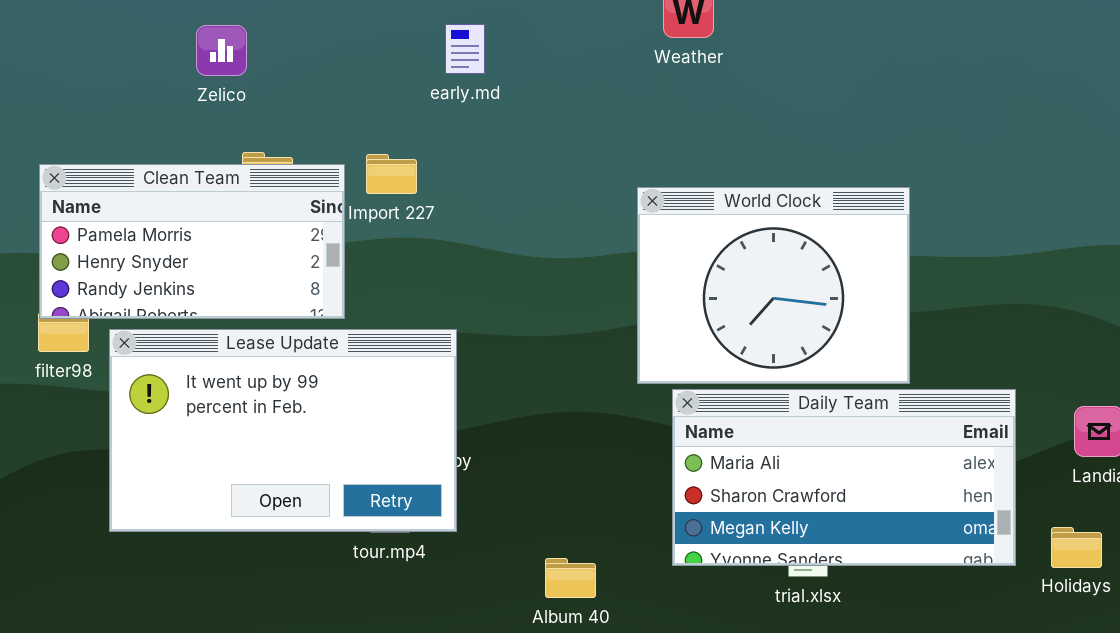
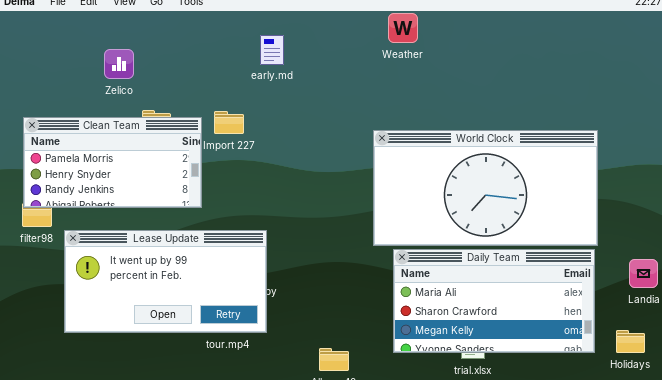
Zelico: [196,25,247,76] -> [104,49,134,79], moved
World Clock: [637,187,910,384] -> [373,130,598,246], resized
Lease Update: [109,329,457,532] -> [64,230,267,333], resized

